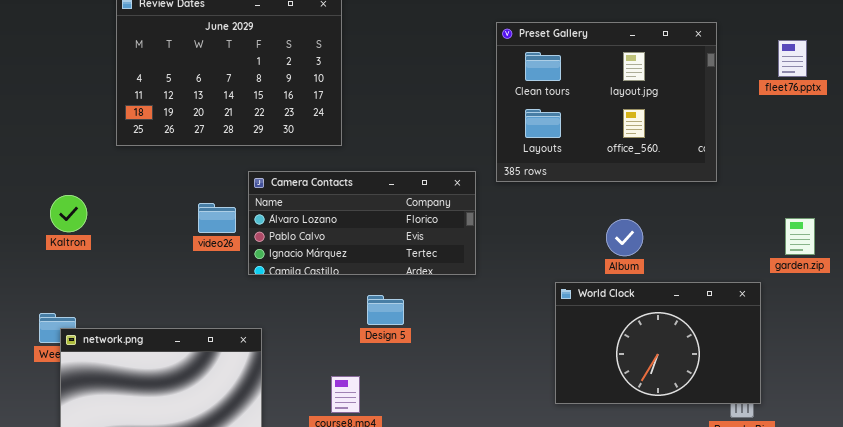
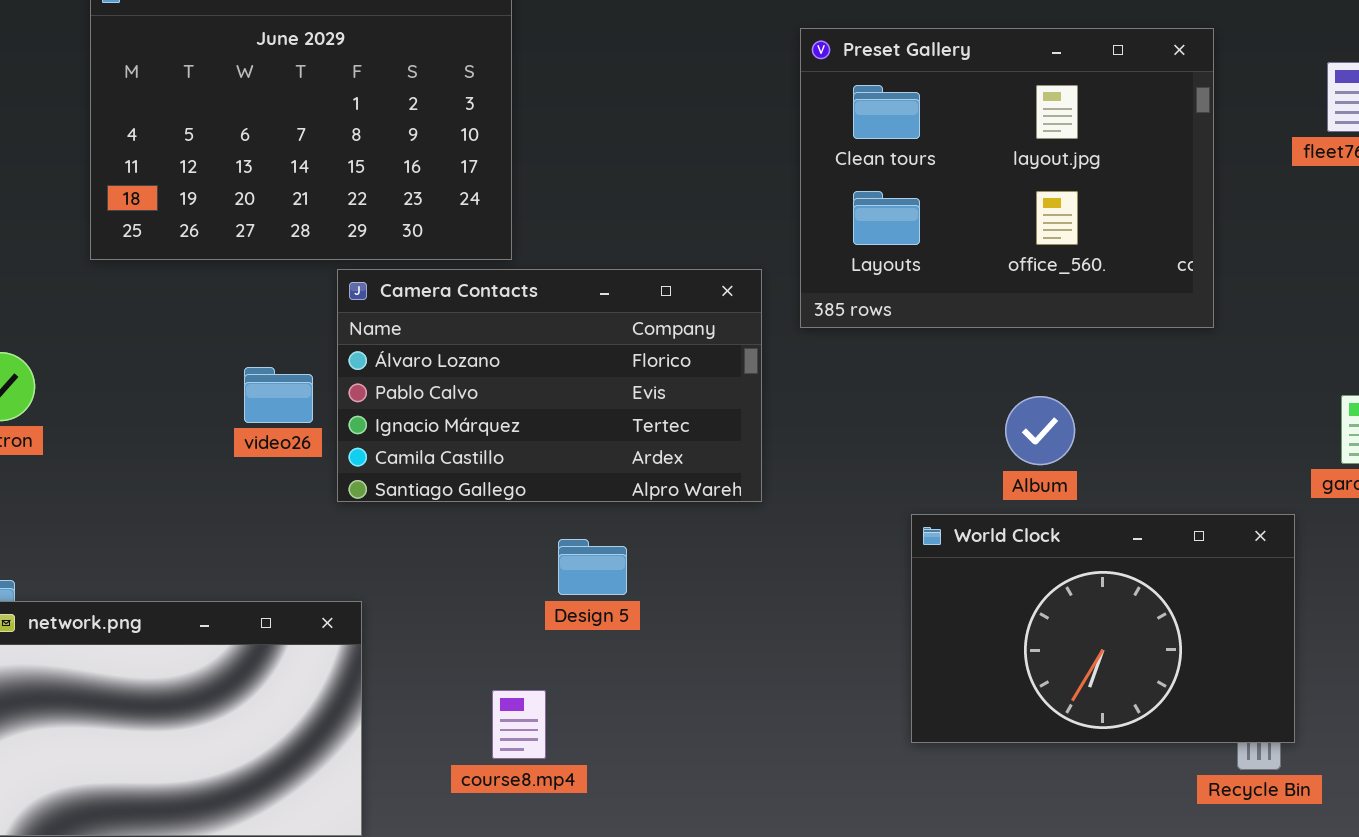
Camera Contacts: [248,171,476,275] -> [337,269,762,502], resized

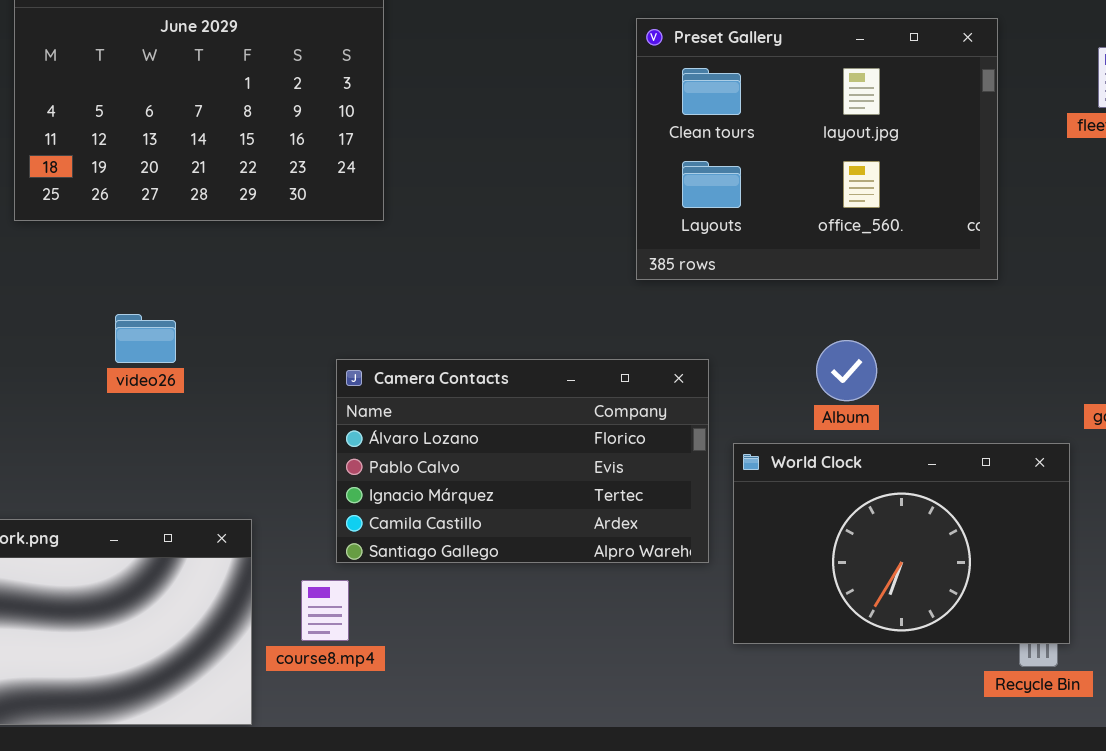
Camera Contacts: [337,269,762,502] -> [336,359,709,563], moved
video26: [244,367,313,423] -> [115,314,176,363], moved
course8.mp4: [492,690,546,759] -> [301,580,349,641], moved

